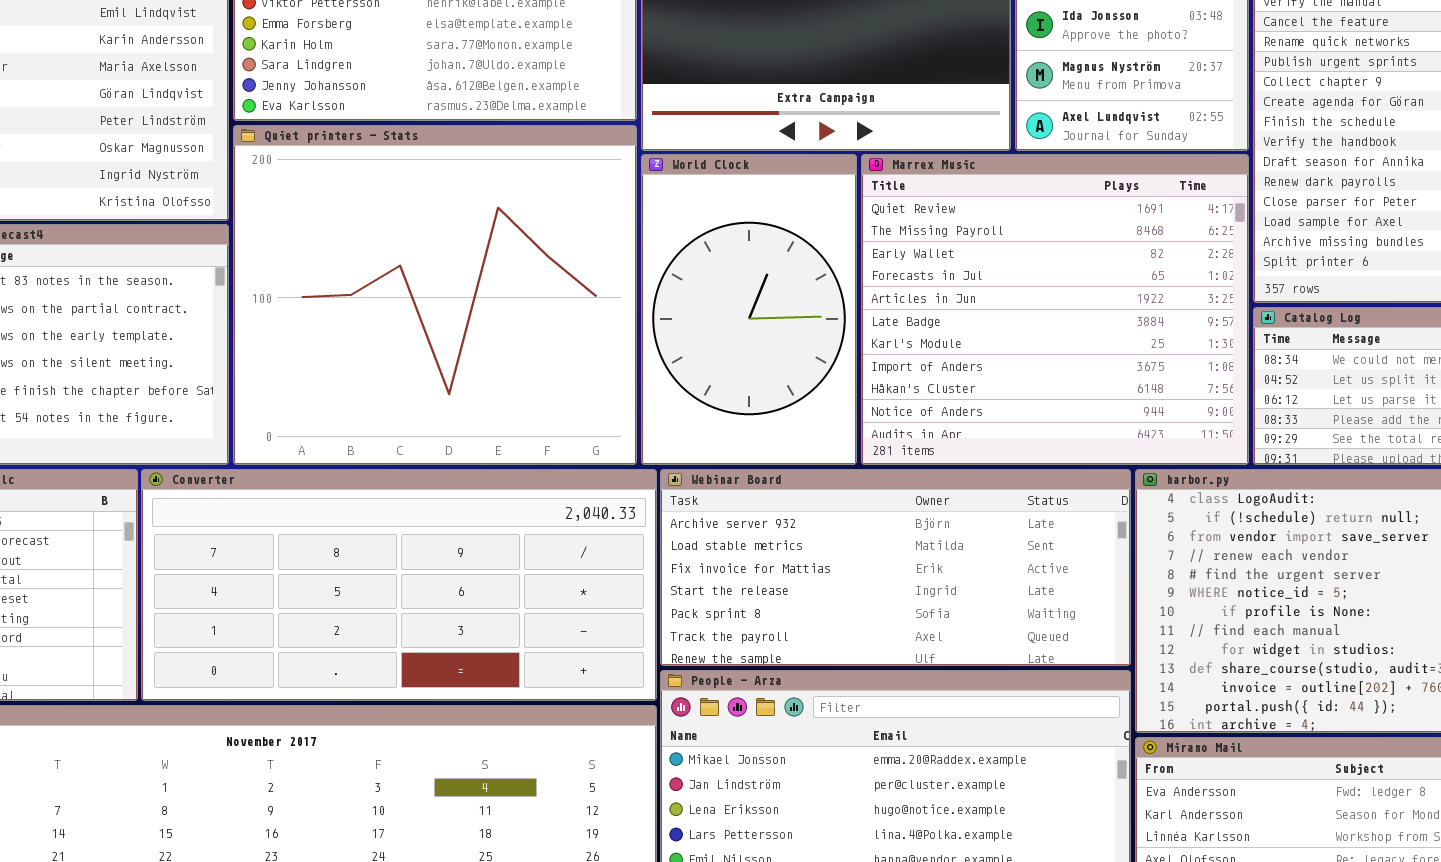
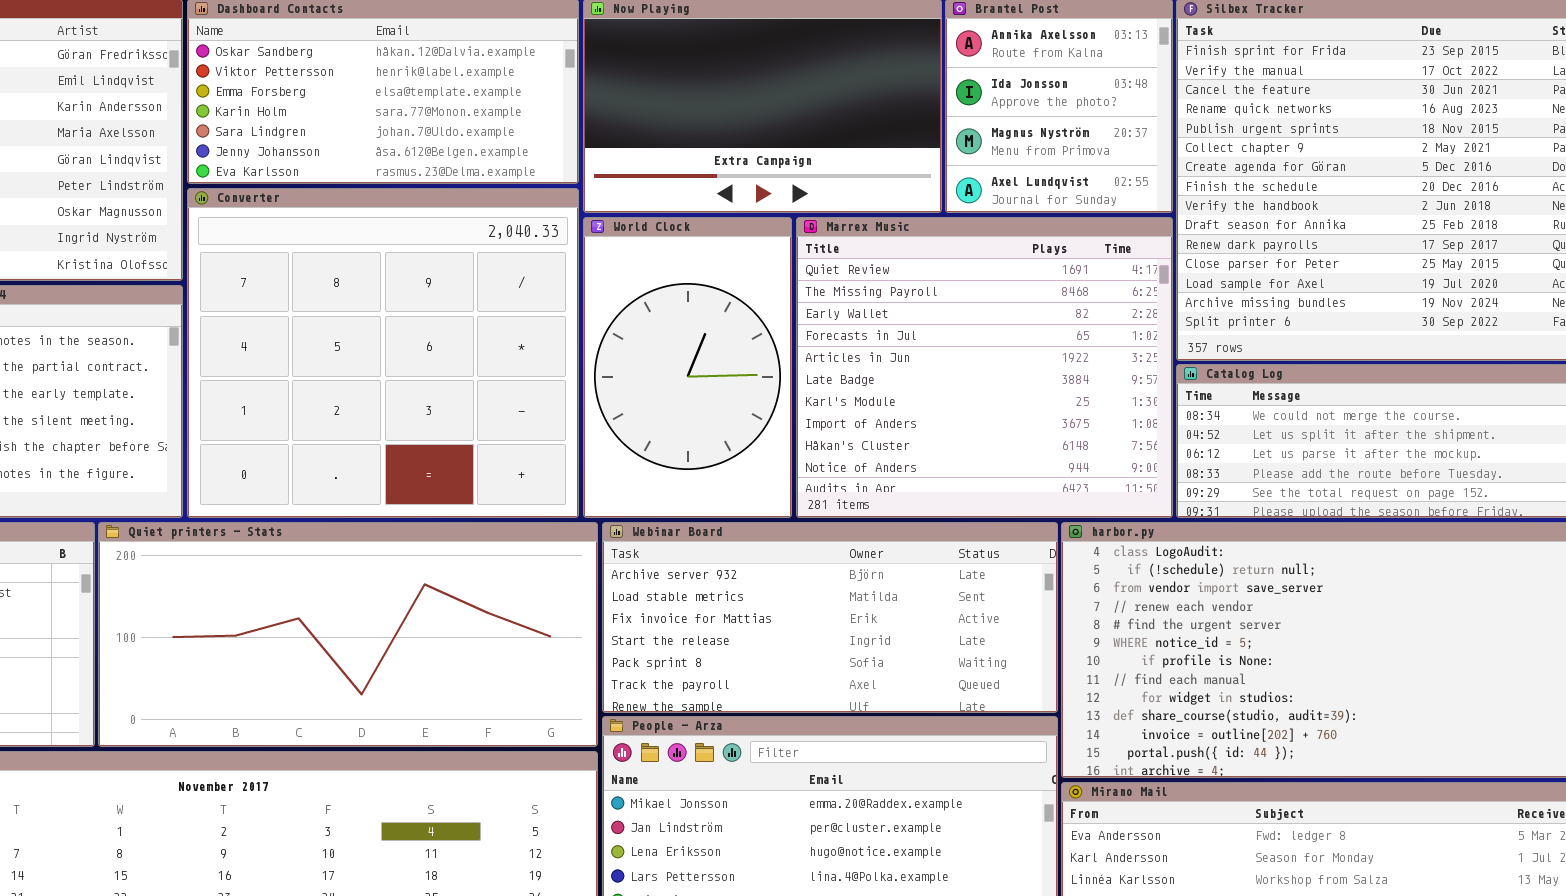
Quiet printers - Stats: [233,125,637,465] -> [98,522,598,747], moved, resized
Converter: [141,469,657,701] -> [187,188,579,518], moved, resized

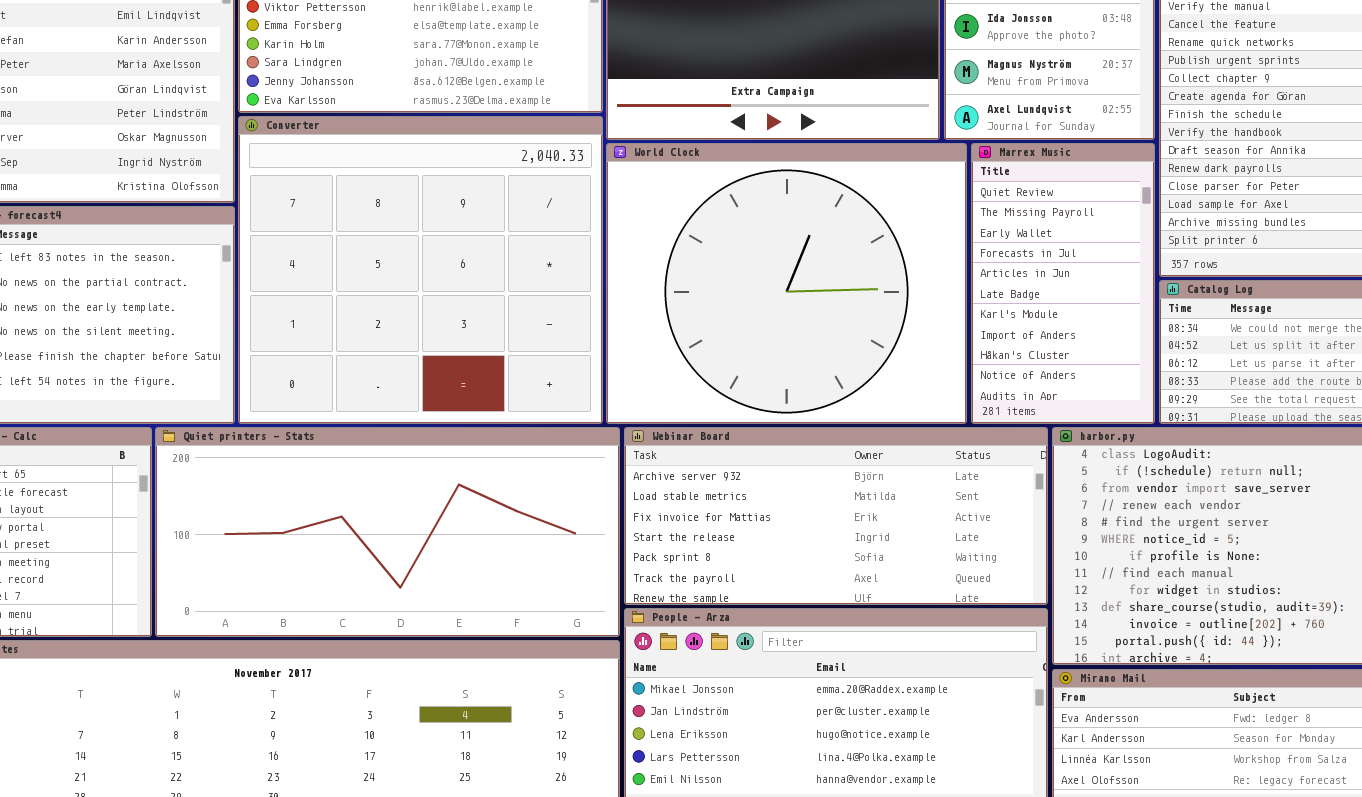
World Clock: [583,217,792,518] -> [606,143,967,424], resized
Marrex Music: [796,217,1173,518] -> [971,143,1155,424], resized

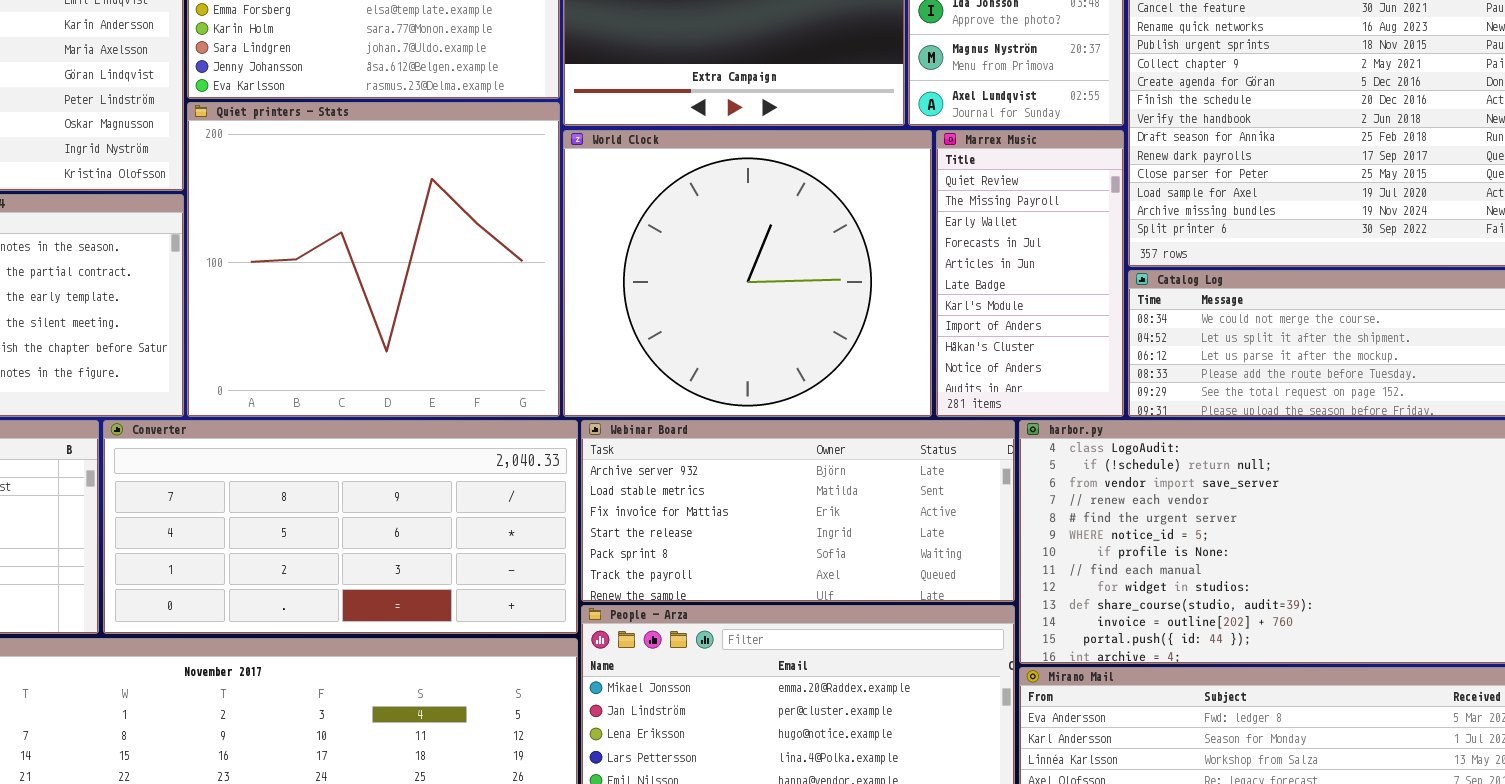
Converter: [238,116,603,424] -> [103,420,578,634], moved, resized
Quiet printers - Stats: [155,427,620,637] -> [187,102,560,417], moved, resized

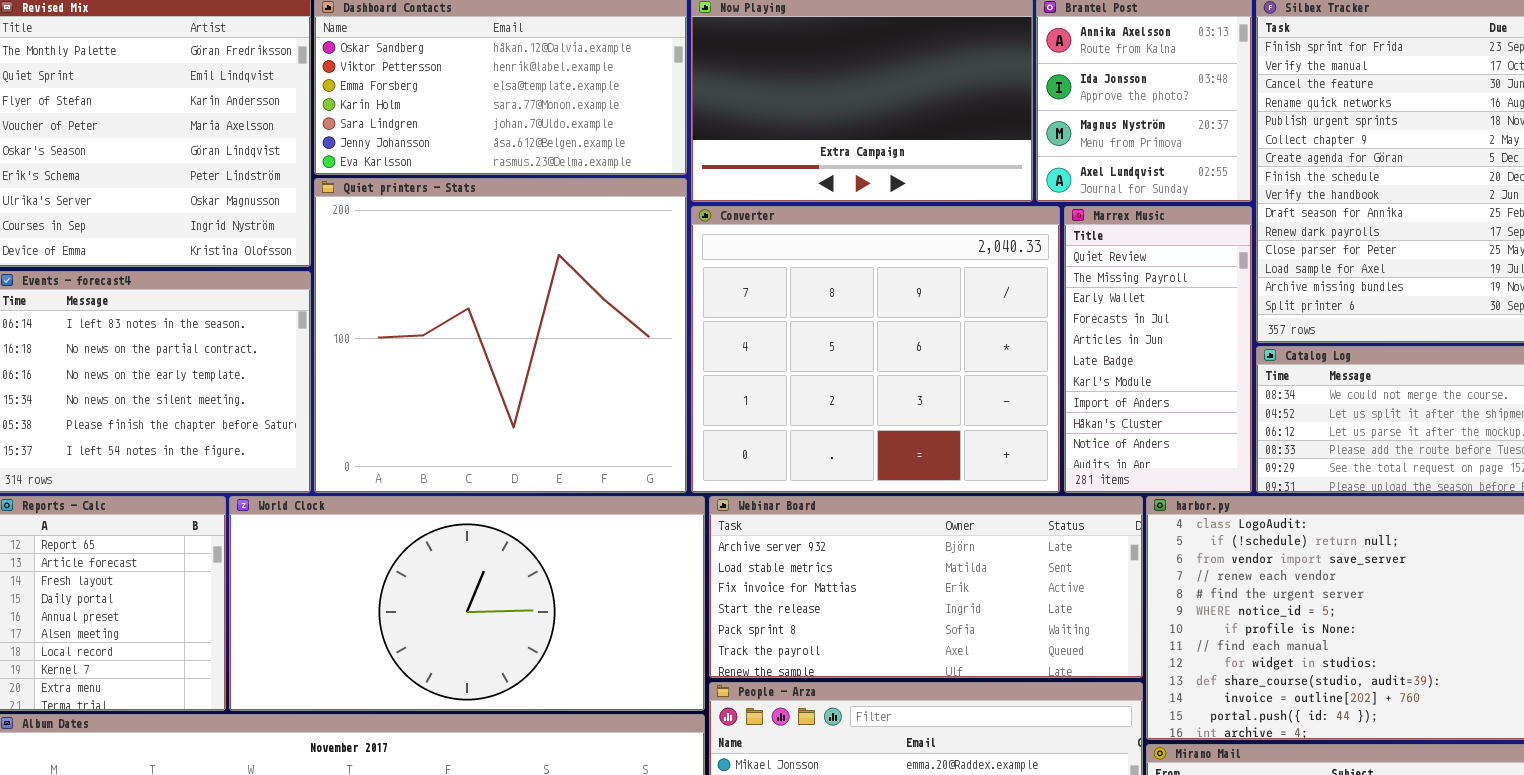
World Clock: [563,130,932,417] -> [229,496,705,711], moved, resized
Converter: [103,420,578,634] -> [691,206,1060,493], moved, resized

